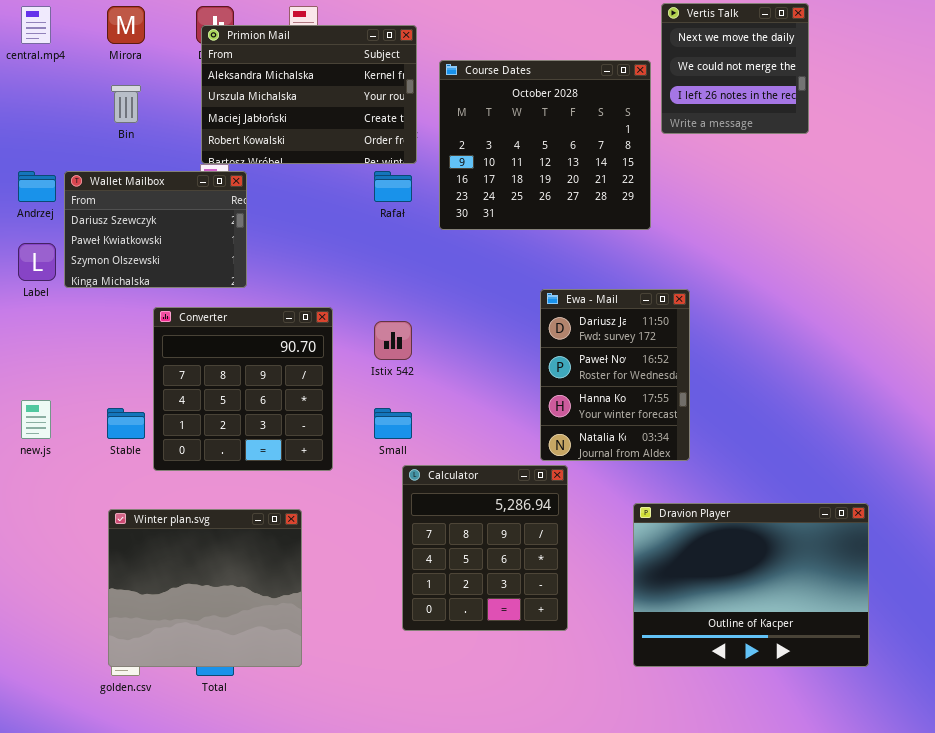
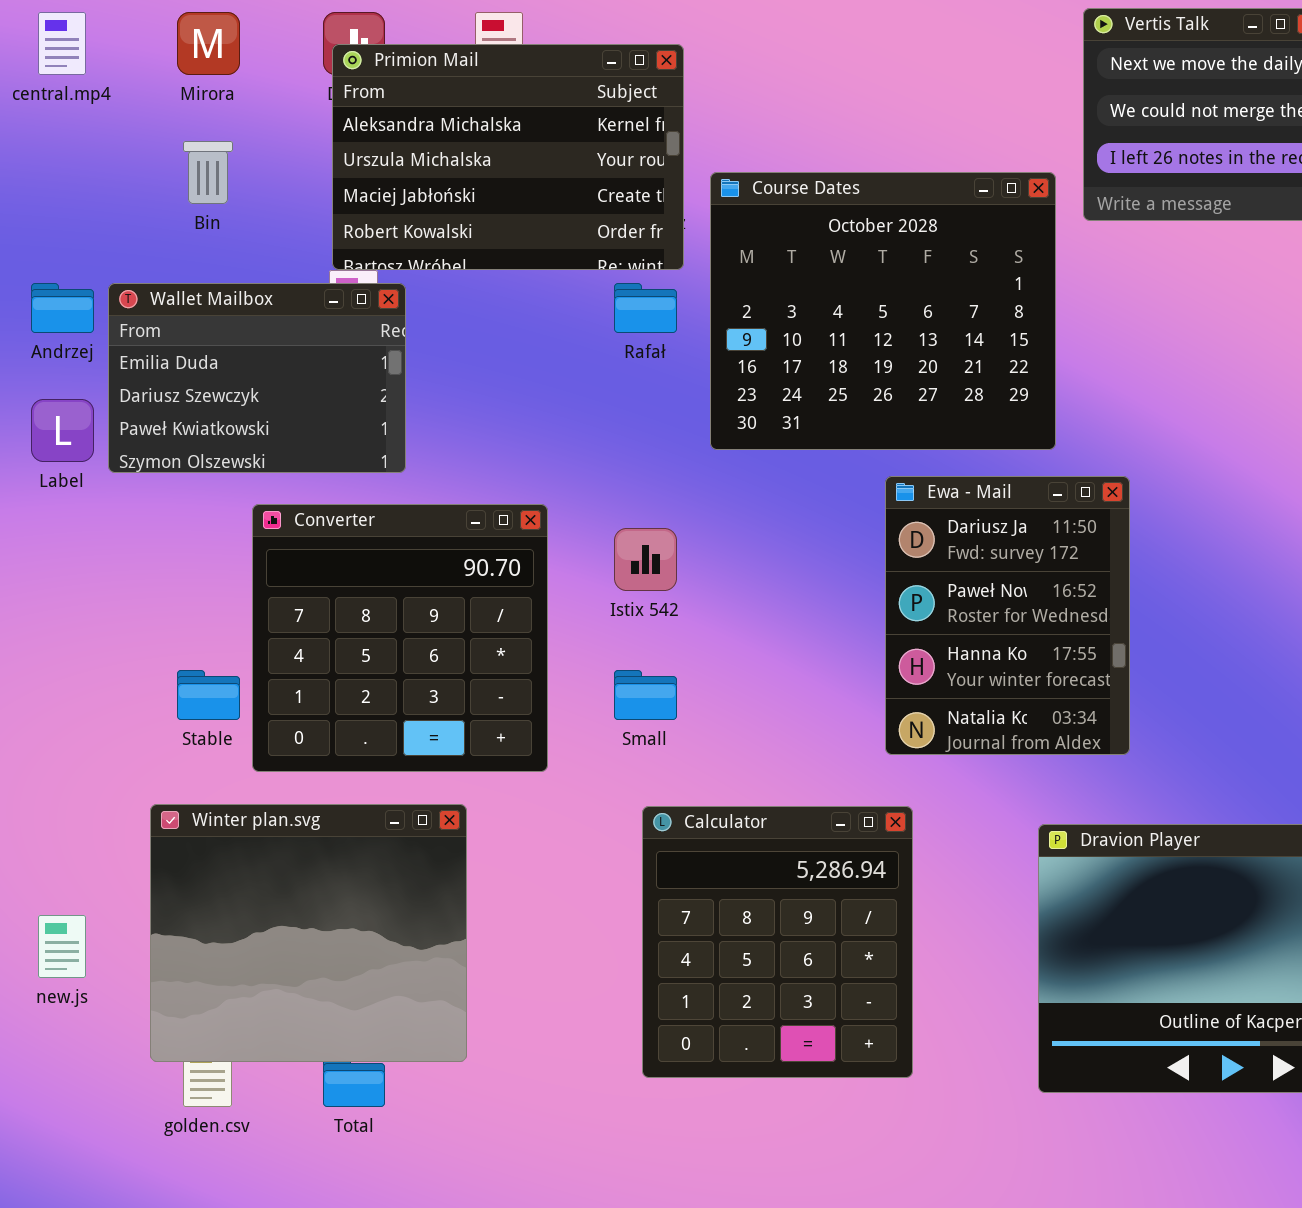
Course Dates: [439,60,651,230] -> [710,172,1056,450], moved
Wallet Mailbox: [64,171,247,288] -> [108,283,406,473], scrolled up 1 row
new.js: [21,400,51,439] -> [38,915,86,978], moved
Calculator: [402,465,568,631] -> [642,806,913,1078], moved
Winter plan.svg: [108,509,302,667] -> [150,804,467,1062], moved

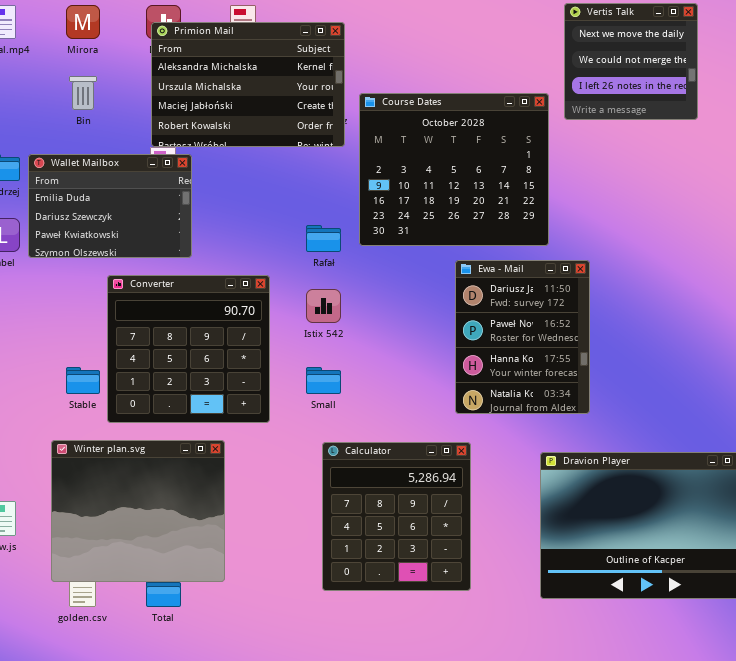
Rafał: [614,283,677,333] -> [306,225,341,252], moved

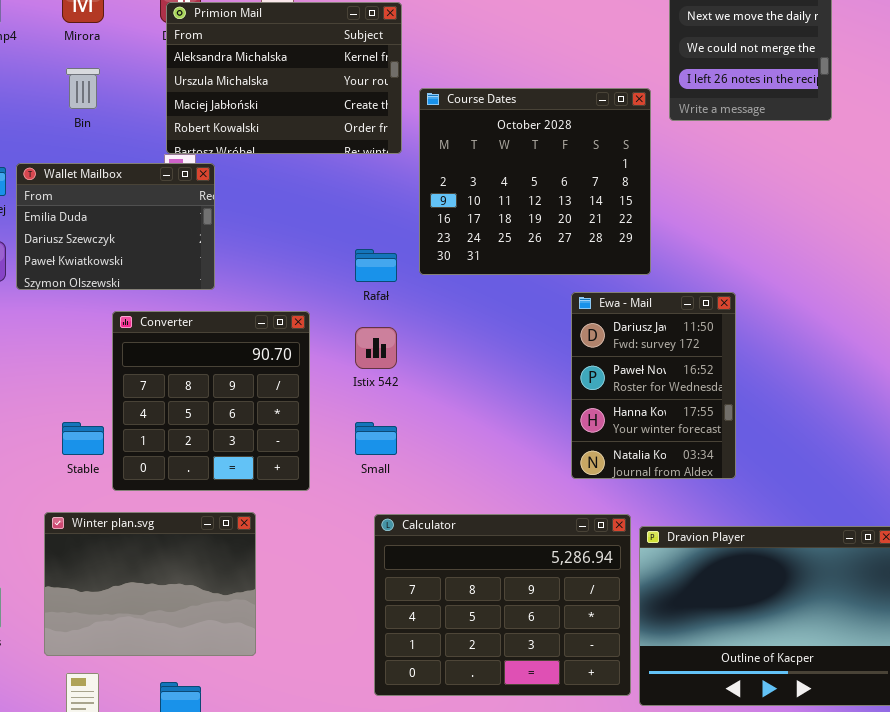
Ewa - Mail: [455,260,590,414] -> [571,292,736,479], moved
Winter plan.svg: [51,440,225,582] -> [44,512,256,656], resized
Calculator: [322,442,471,591] -> [374,514,631,696], resized

